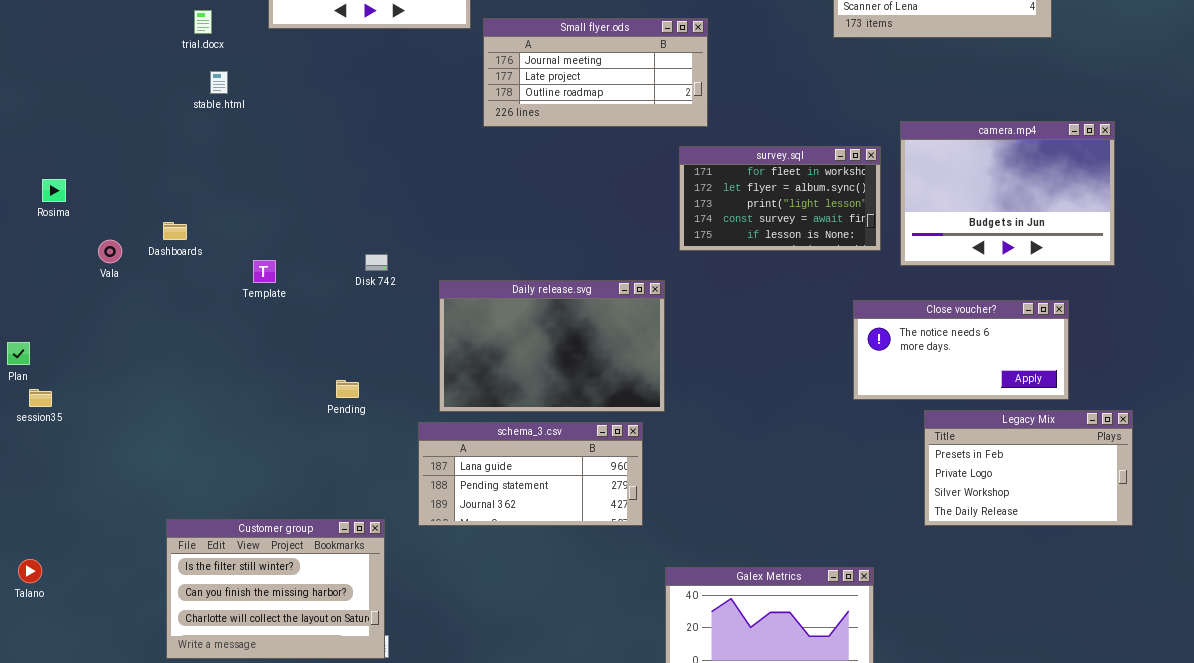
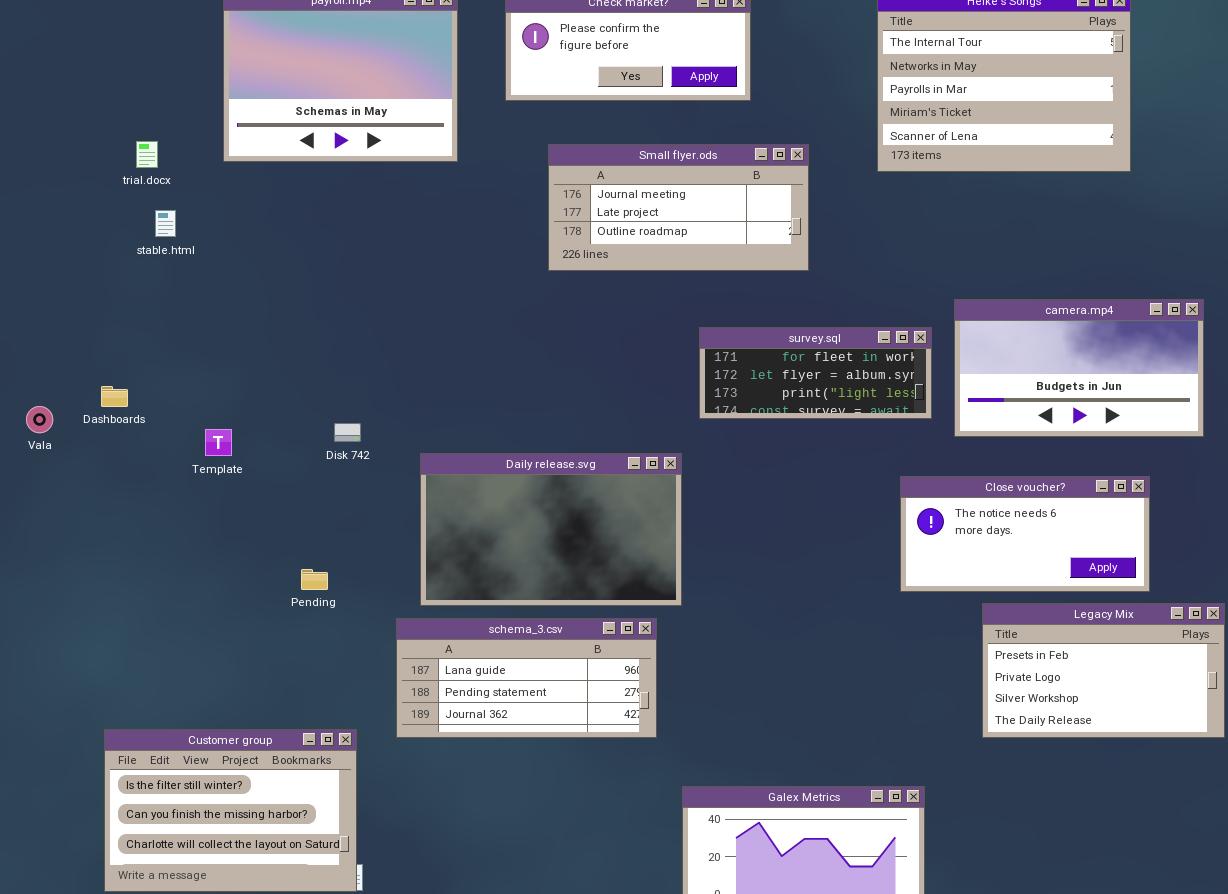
Small flyer.ods: [483,18,708,127] -> [548,144,809,271], moved
camera.mp4: [900,121,1115,266] -> [954,299,1204,437], resized
survey.sql: [679,146,881,251] -> [699,327,932,419], resized

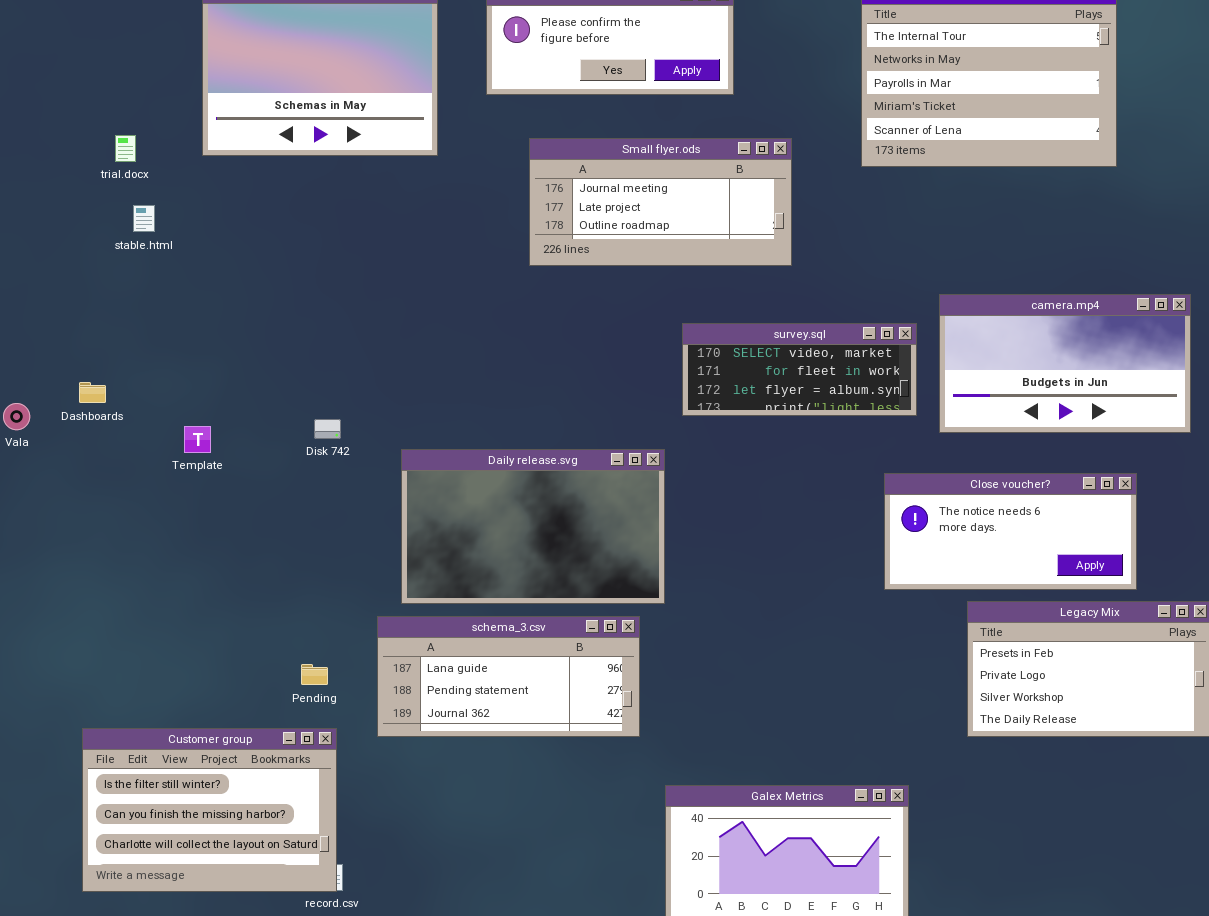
survey.sql: [699,327,932,419] -> [682,323,917,416], scrolled up 1 row
Pending: [301,569,328,590] -> [301,664,328,685], moved

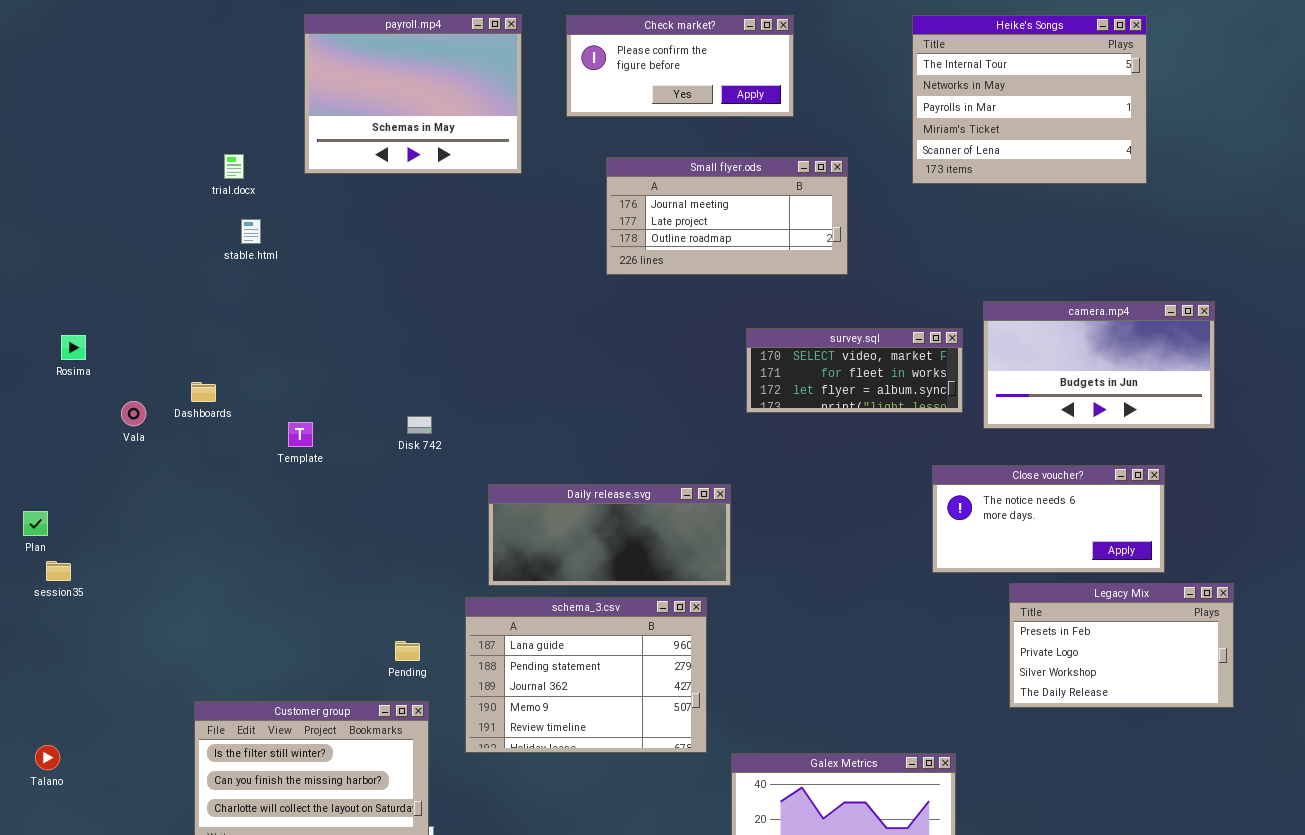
Daily release.svg: [401,449,665,604] -> [488,484,731,586], resized
schema_3.csv: [377,616,640,737] -> [465,597,707,753], resized

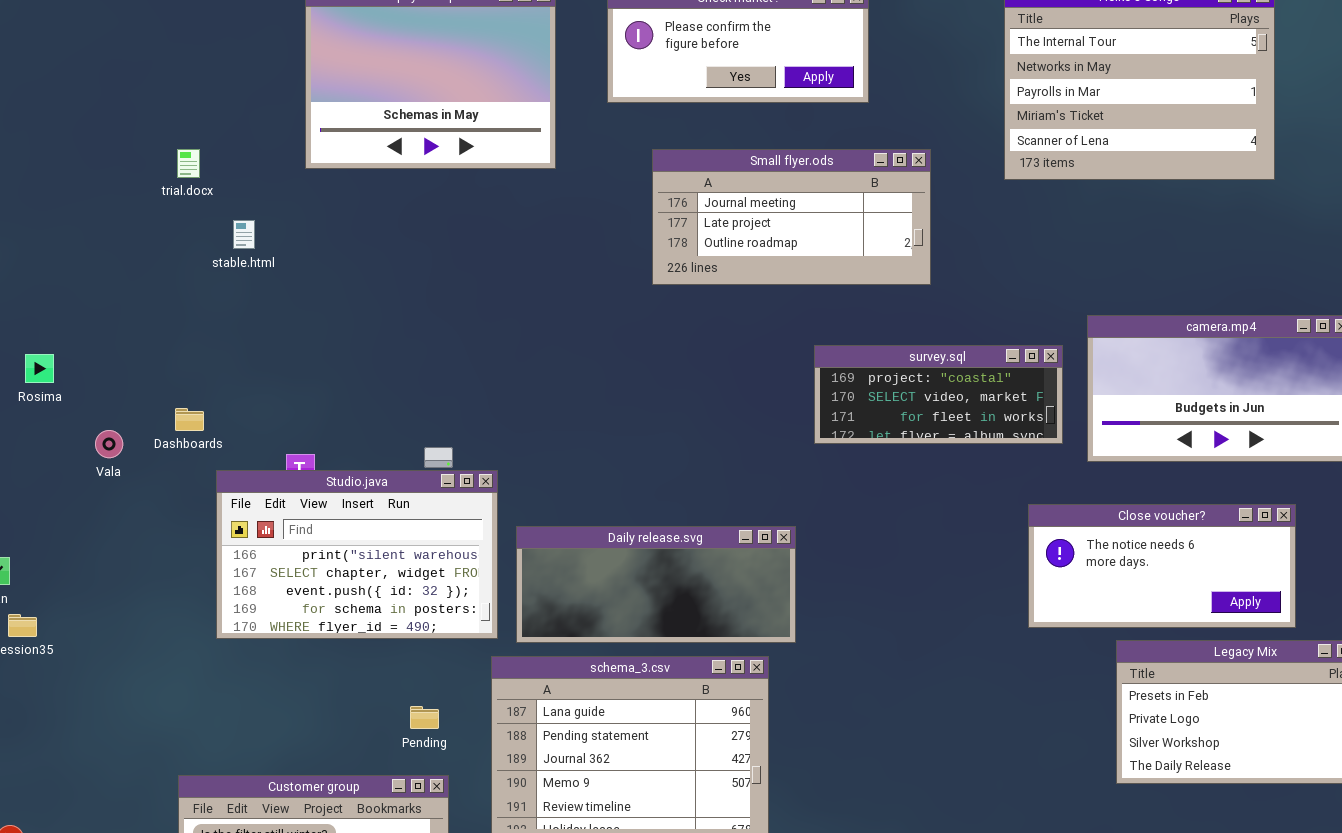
trial.docx: [224,154,244,179] -> [177,149,200,178], moved
survey.sql: [746,328,963,413] -> [814,345,1063,444], scrolled up 1 row
Studio.java: none -> [216,470,498,639], opened

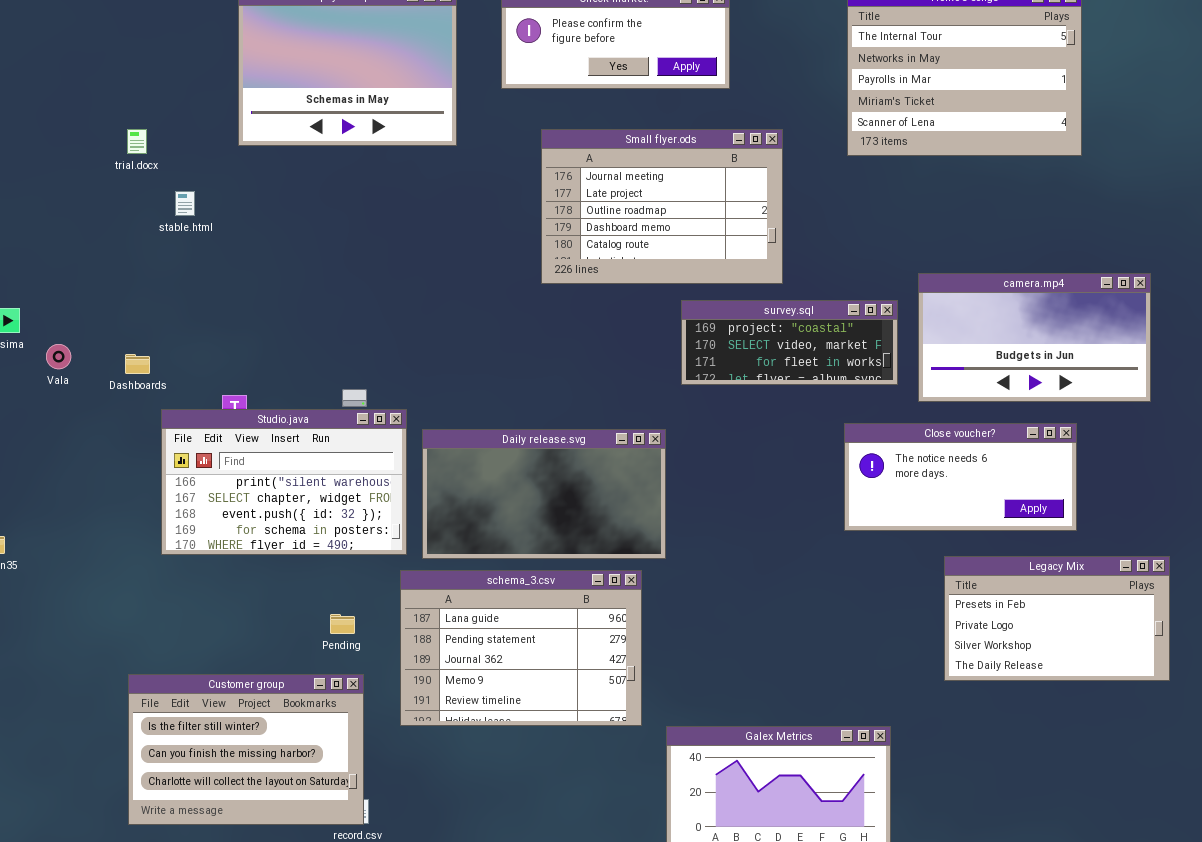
Small flyer.ods: [652,149,931,285] -> [541,129,783,284], resized
Vala: [95,430,123,458] -> [46,344,71,369], moved
Close voucher?: [1028,504,1296,628] -> [844,423,1077,531], moved
Daily release.svg: [516,526,796,643] -> [422,429,666,559], resized

